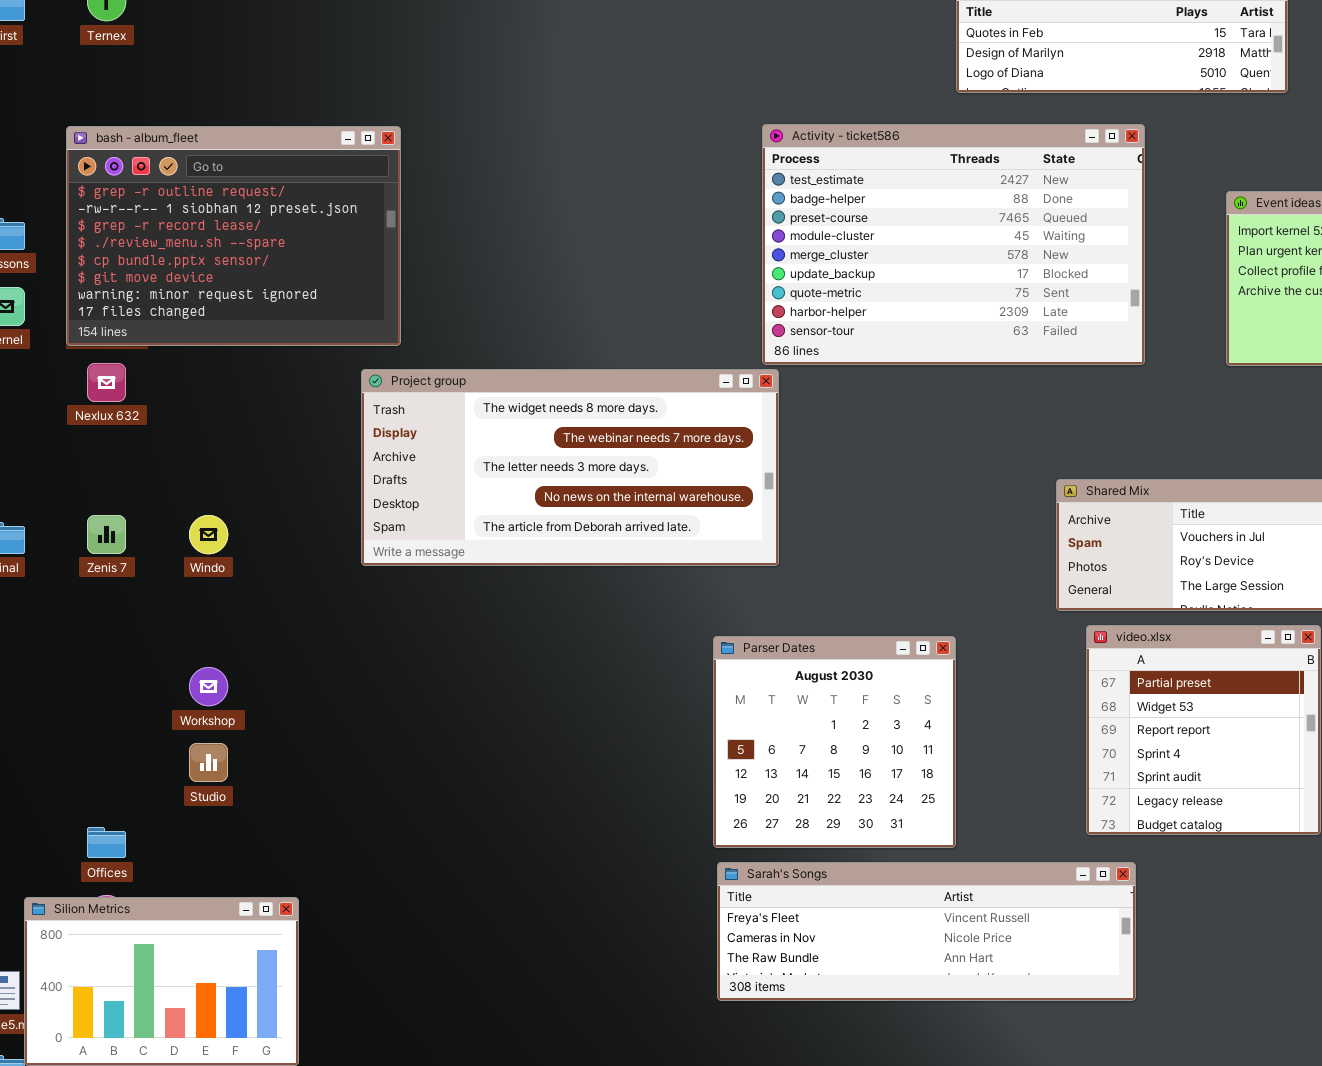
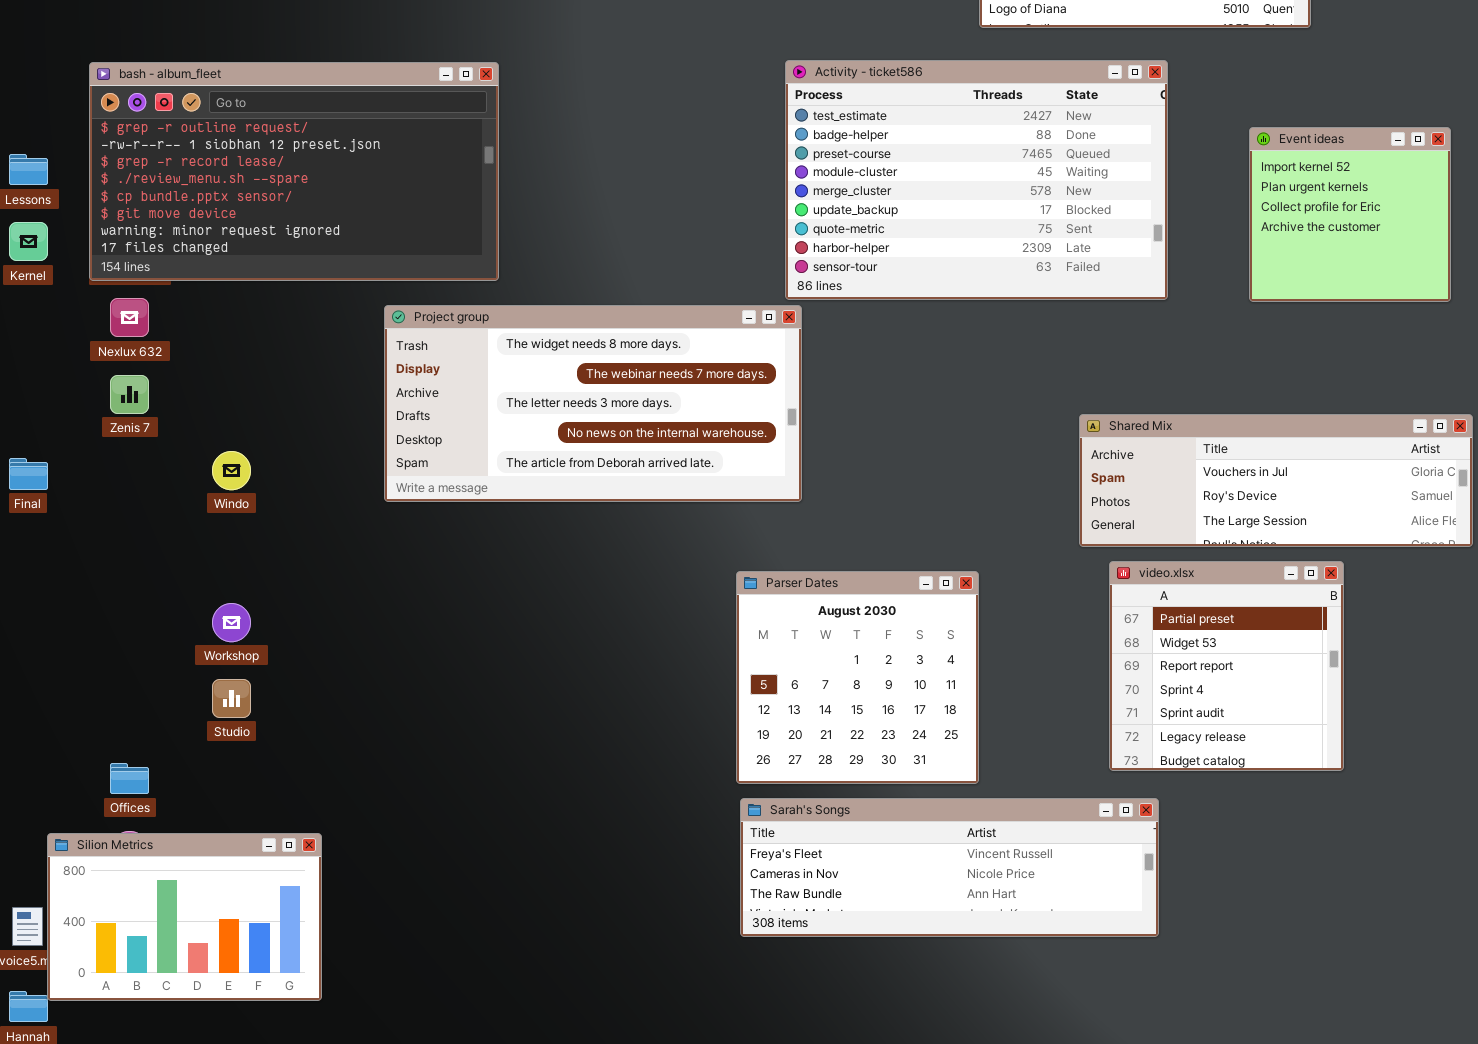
bash - album_fleet: [66,126,401,346] -> [89,62,499,281], resized
Zenis 7: [87,515,126,554] -> [110,375,149,414], moved

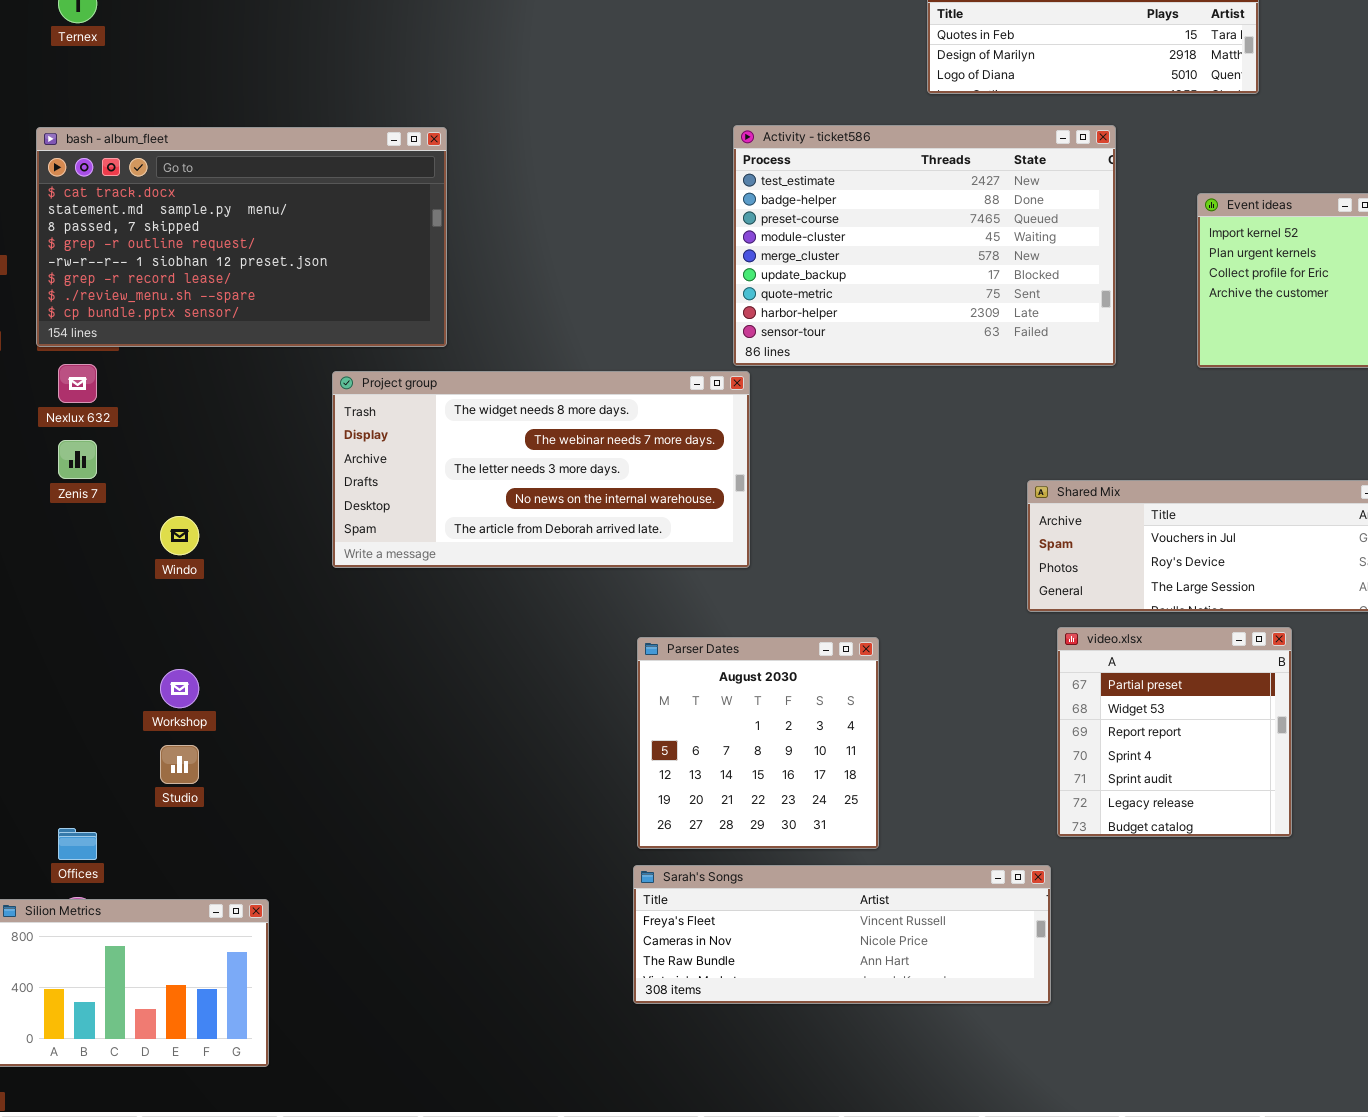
bash - album_fleet: [89,62,499,281] -> [36,127,447,347], scrolled up 3 rows
Parser Dates: [736,571,979,784] -> [637,637,879,849], moved
Sarah's Songs: [740,798,1159,937] -> [633,865,1051,1004], moved

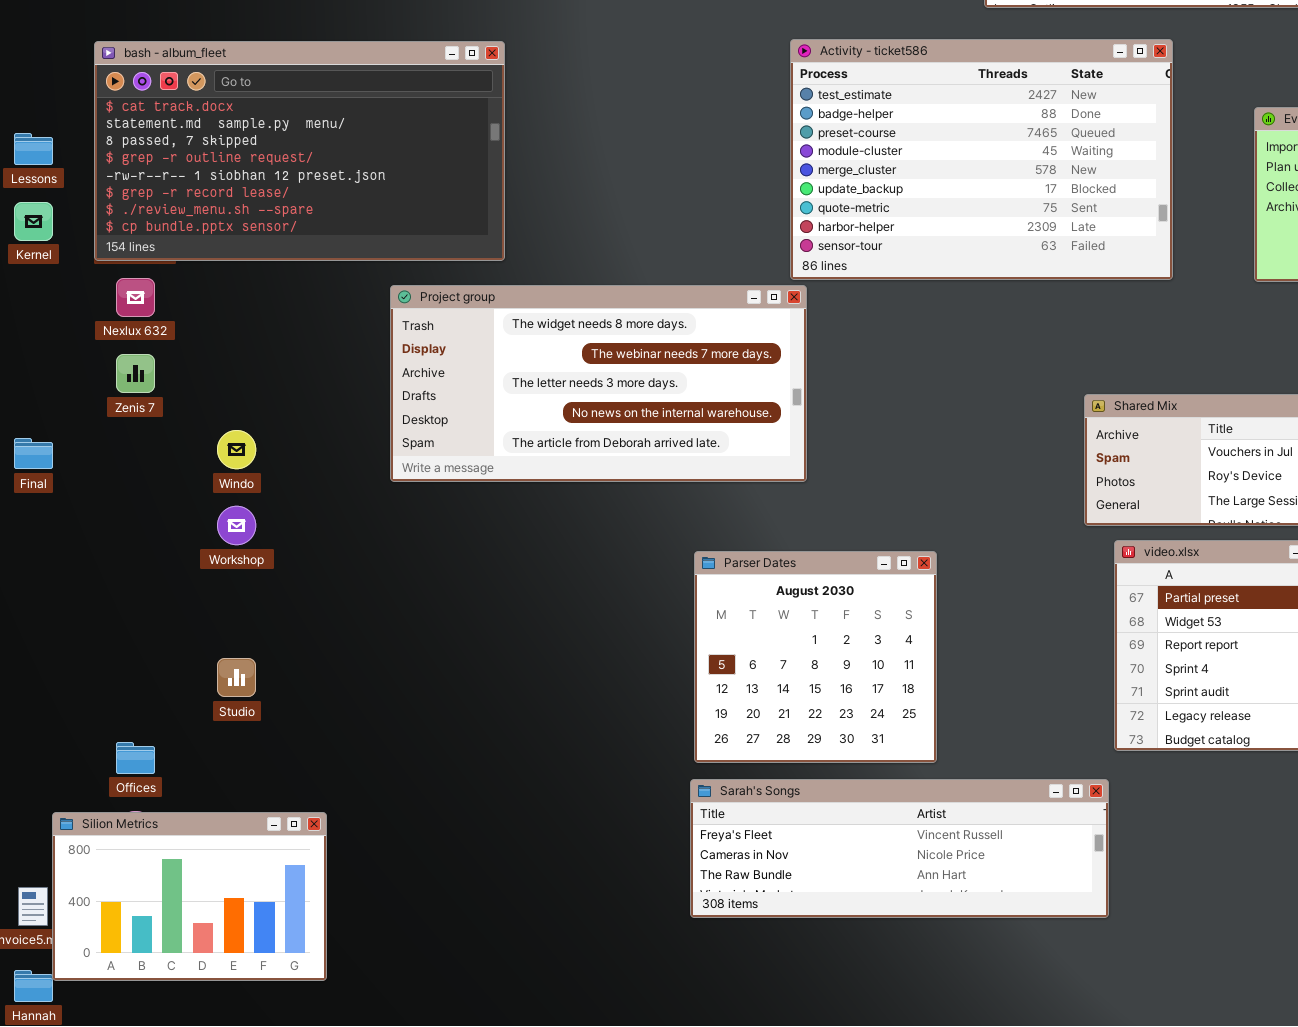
Workshop: [160,669,199,708] -> [217,506,256,545], moved

